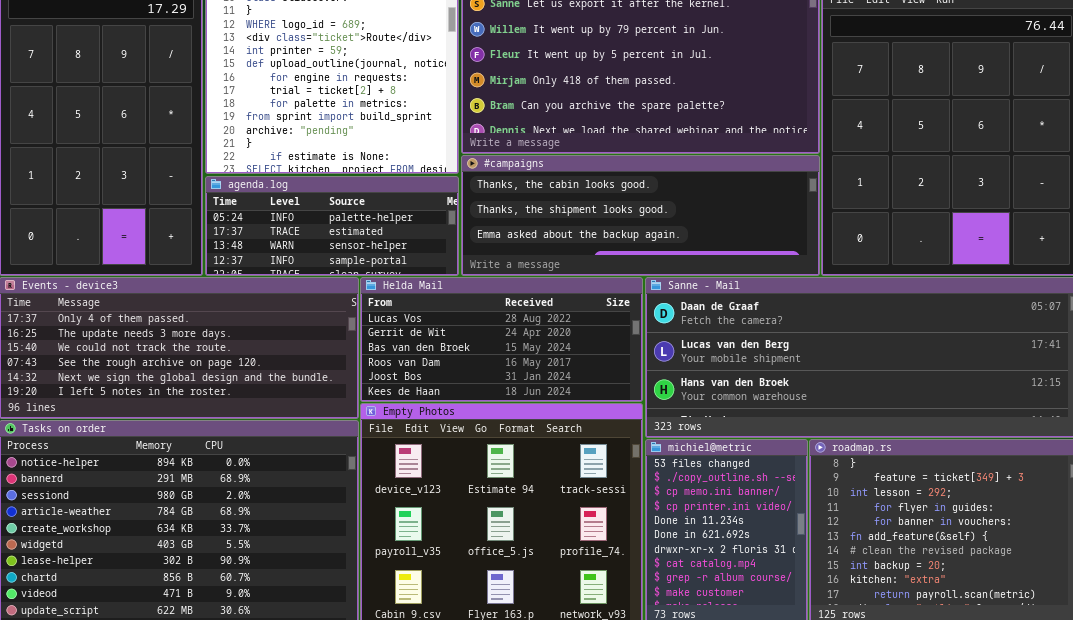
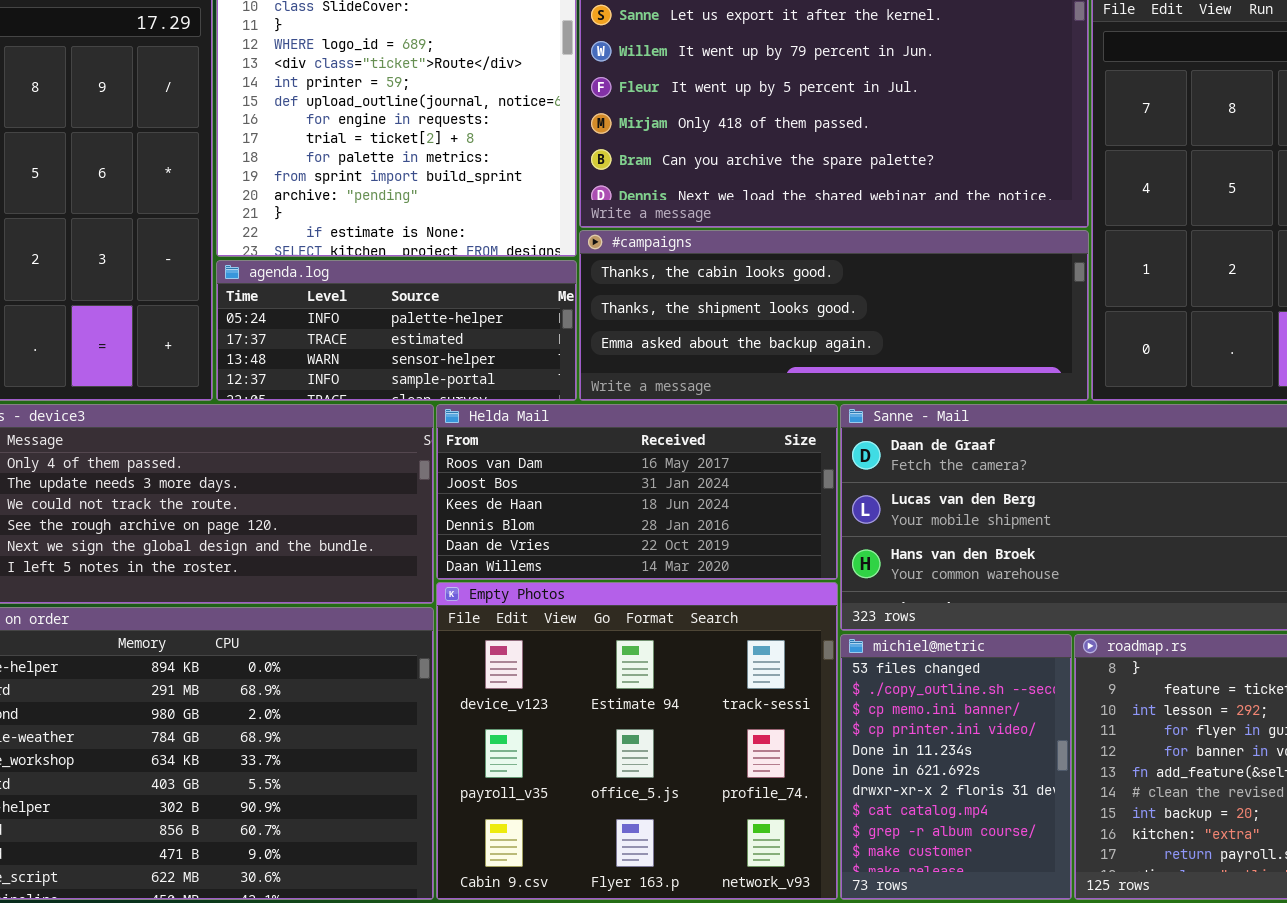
Helda Mail: [360,277,643,402] -> [436,404,838,580], scrolled down 3 rows

